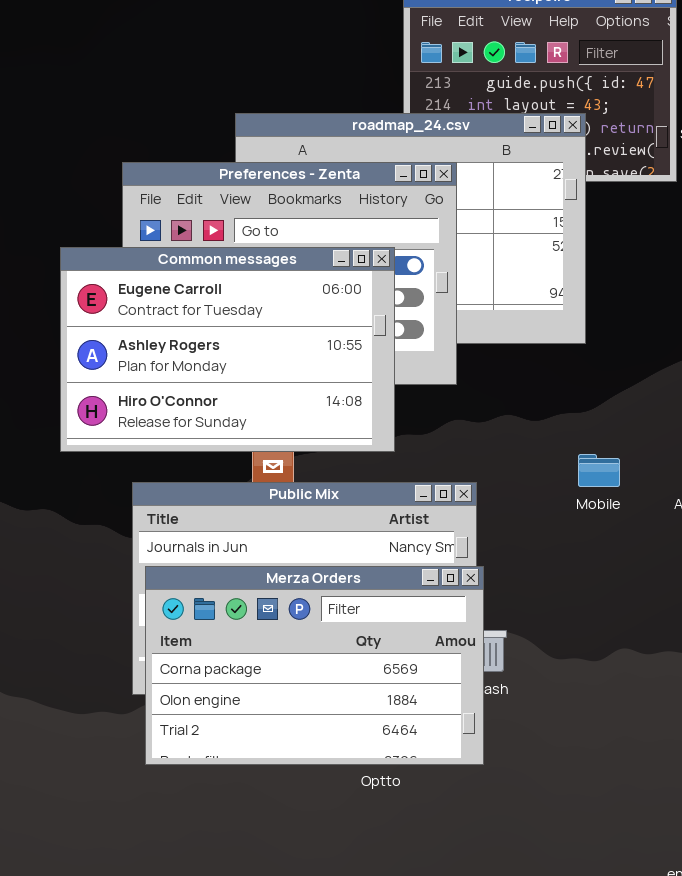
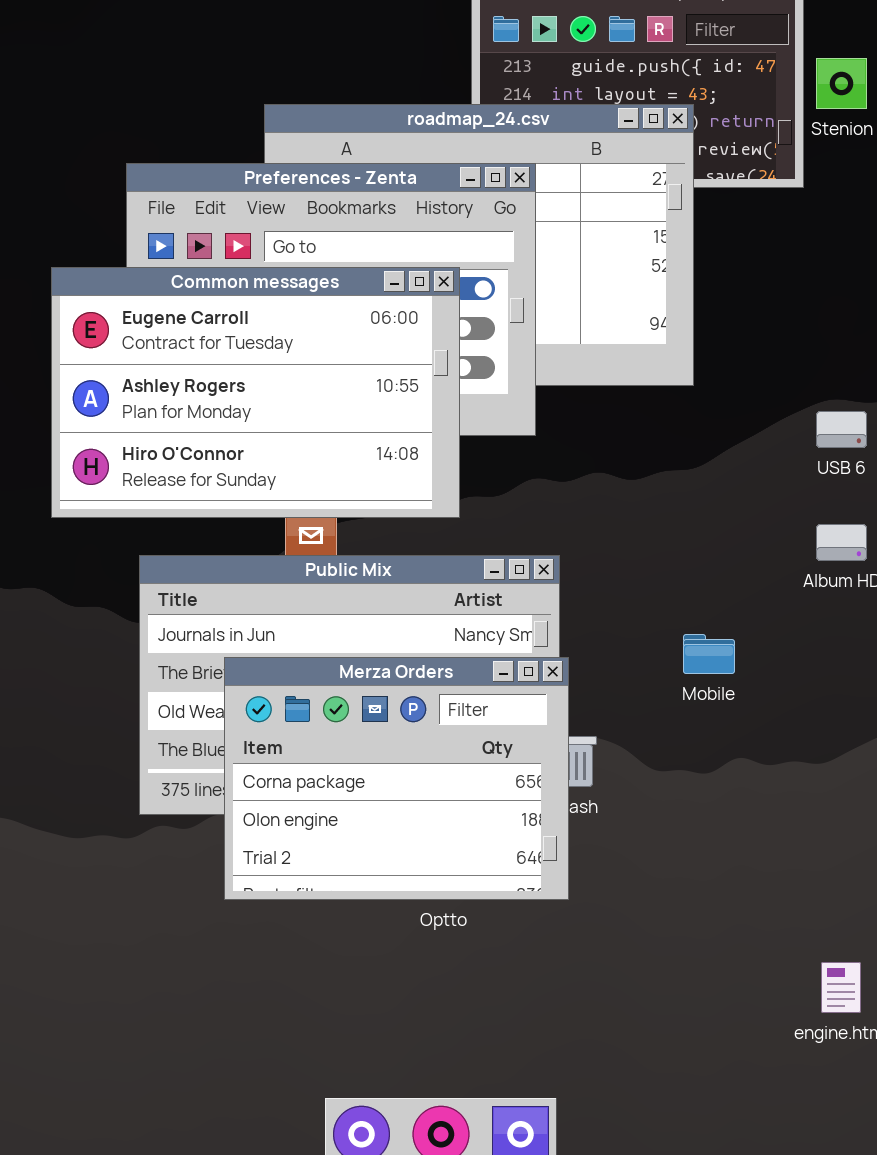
Mobile: [578,454,620,487] -> [683,634,735,674], moved
Merza Orders: [145,566,484,765] -> [224,657,569,900], resized

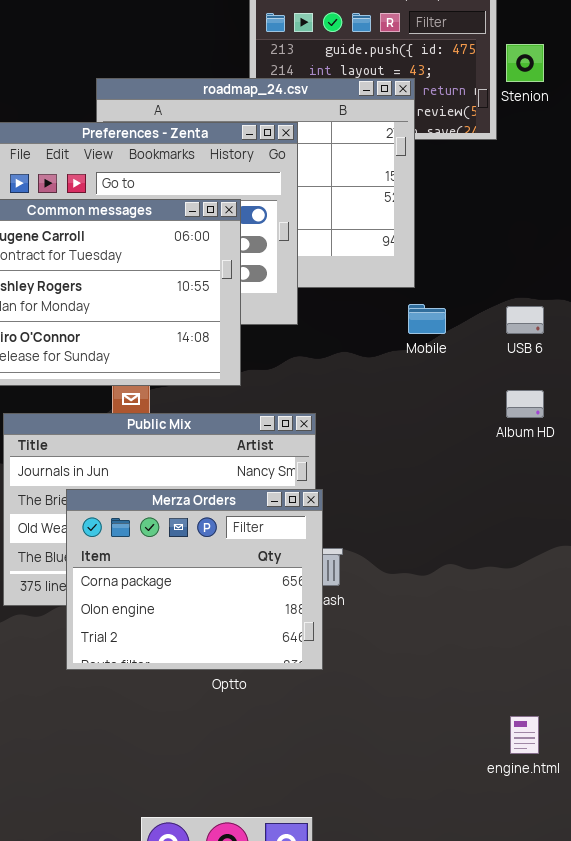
Mobile: [683,634,735,674] -> [408,304,446,334], moved

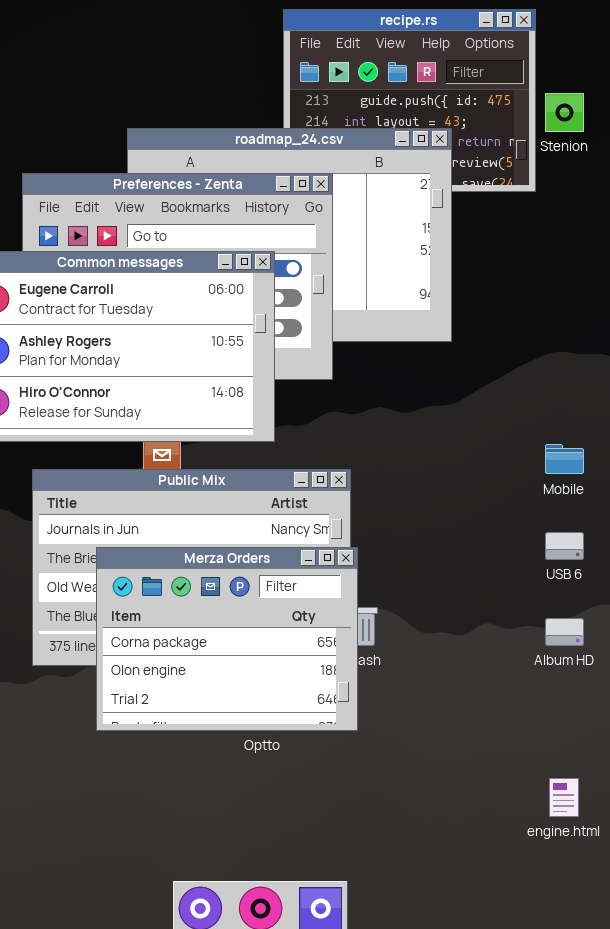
Mobile: [408,304,446,334] -> [545,444,584,474], moved
USB 6: [506,306,544,334] -> [545,532,584,560], moved
Album HD: [506,390,544,418] -> [545,618,584,646], moved

